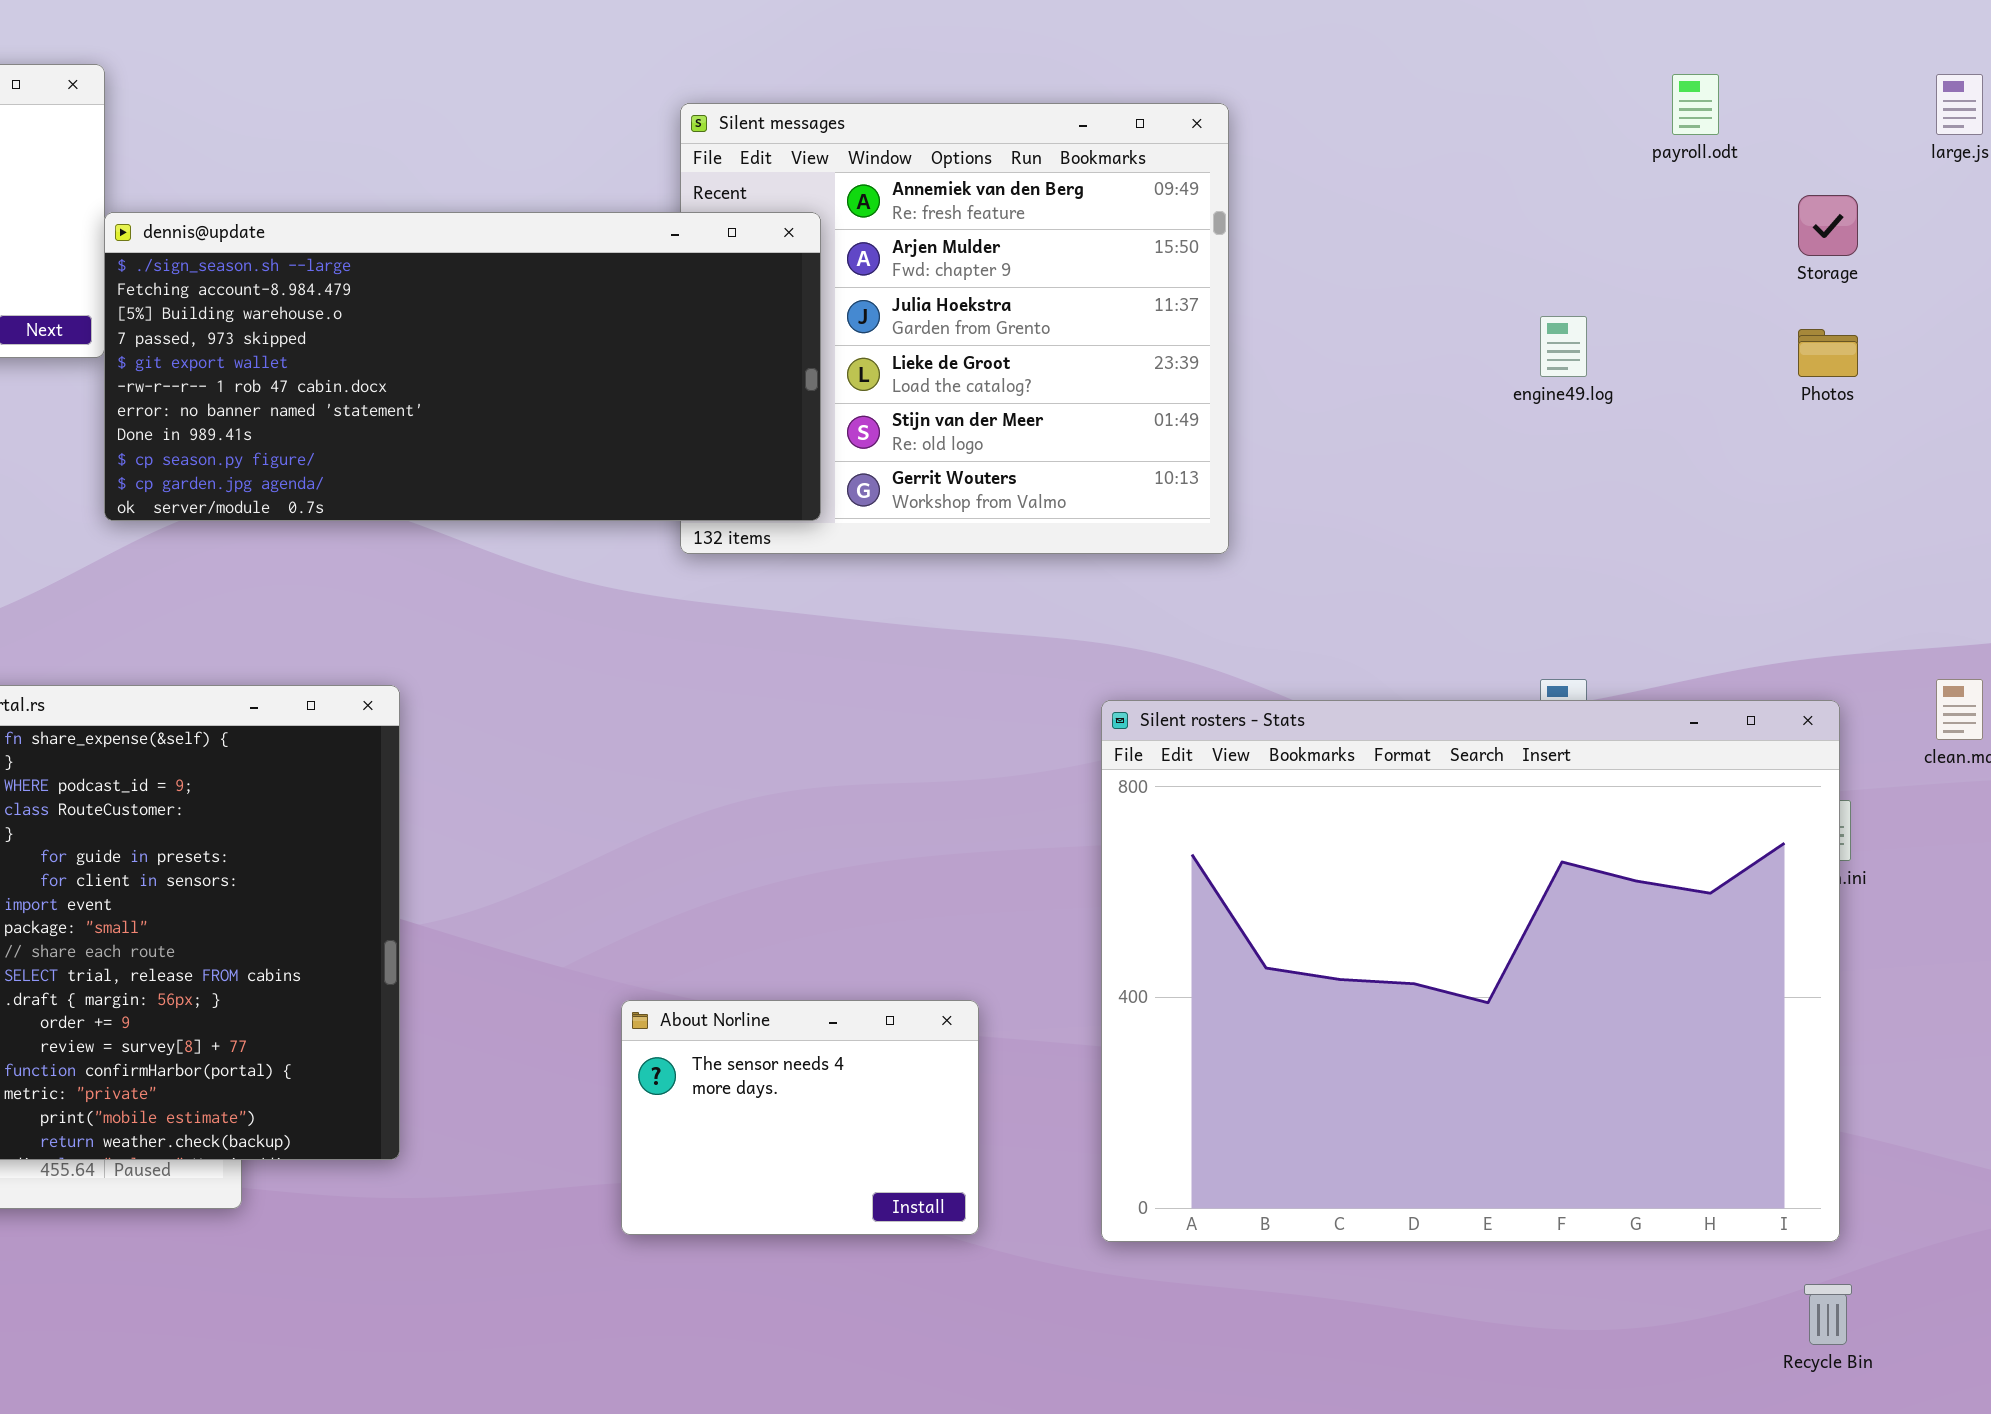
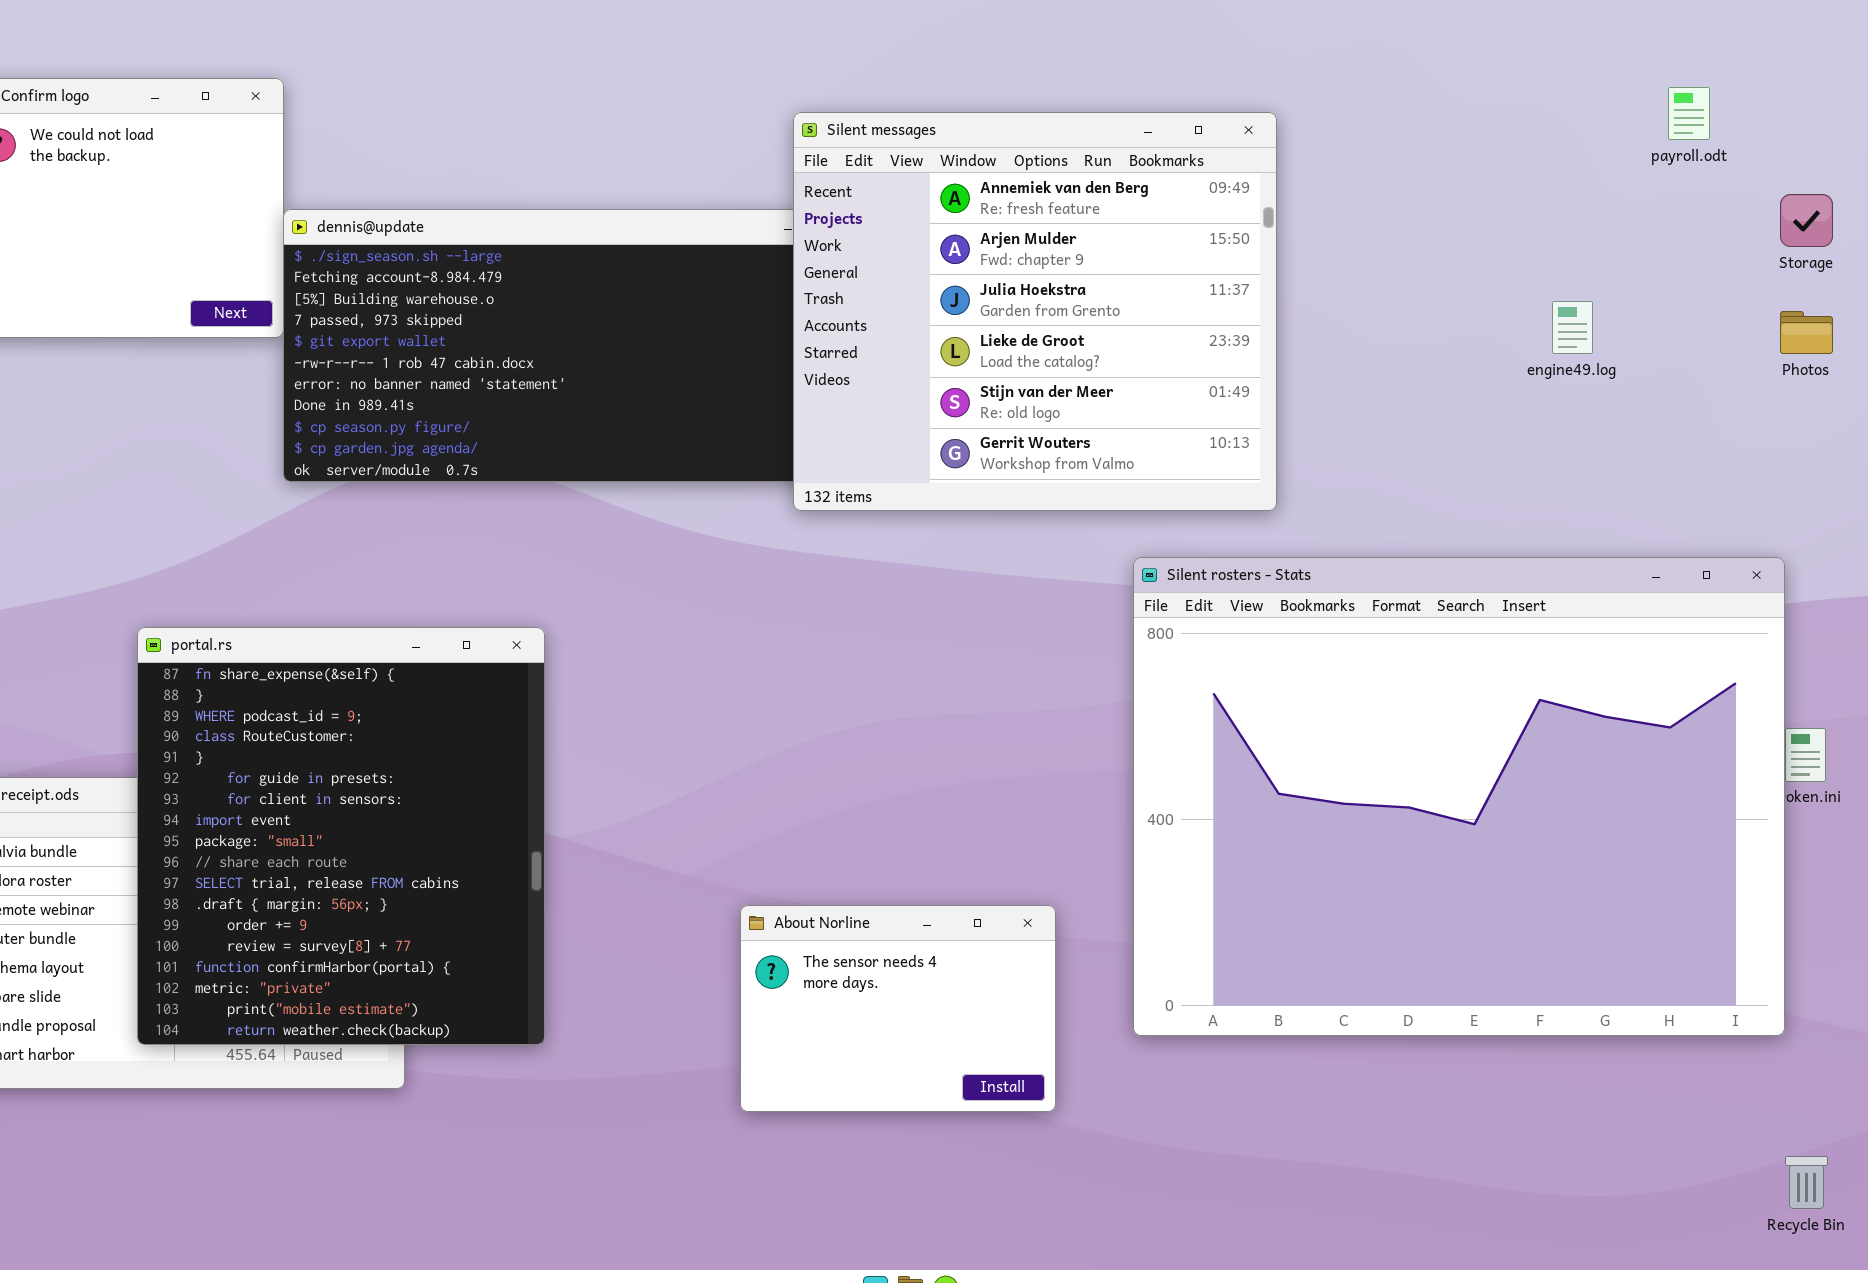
Silent messages: [680,103,1229,554] -> [793,112,1277,511], raised
Silent rosters - Stats: [1101,700,1840,1242] -> [1133,557,1785,1036], moved

